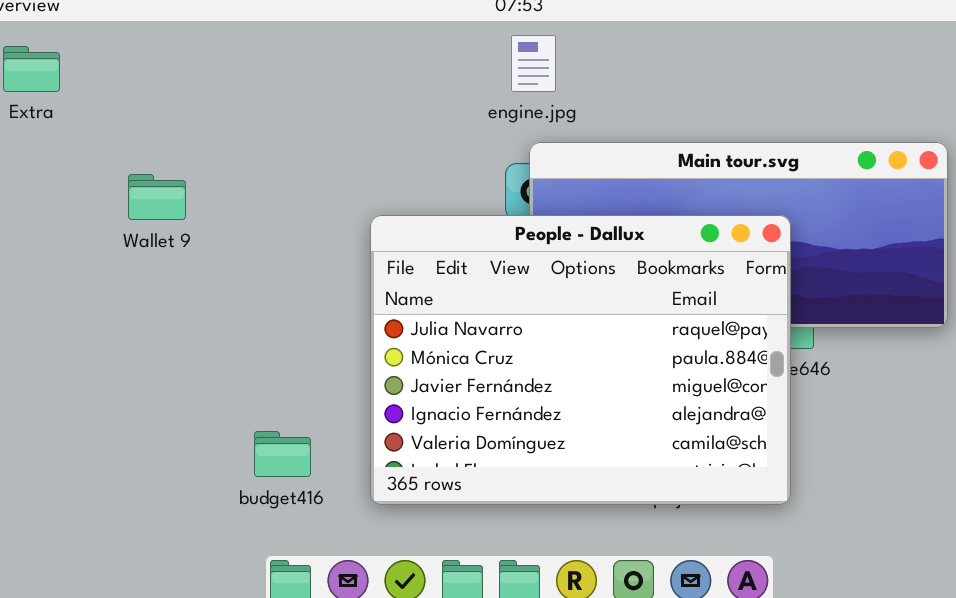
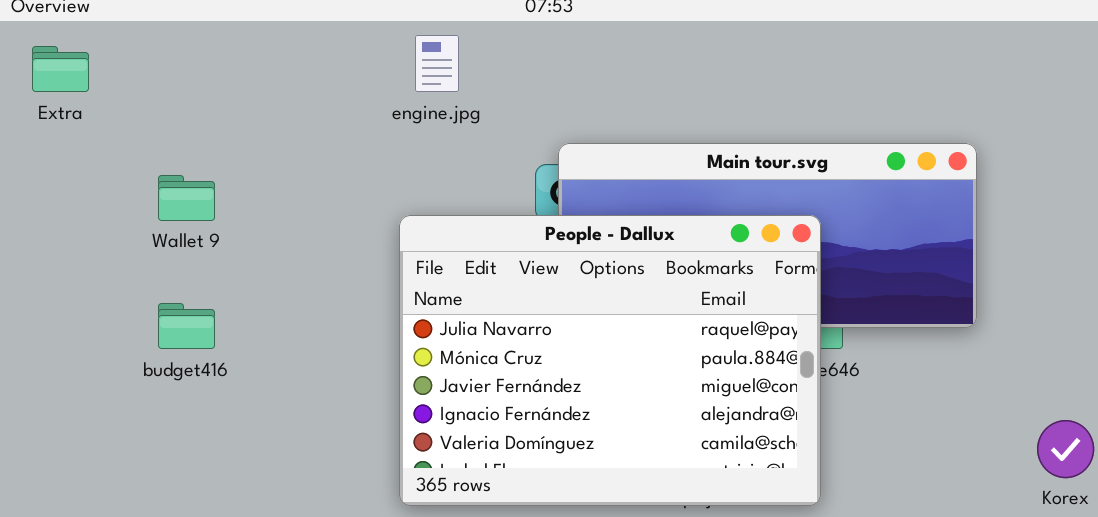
engine.jpg: [511,35,556,92] -> [415,35,459,92], moved
budget416: [254,431,311,477] -> [158,303,215,349], moved

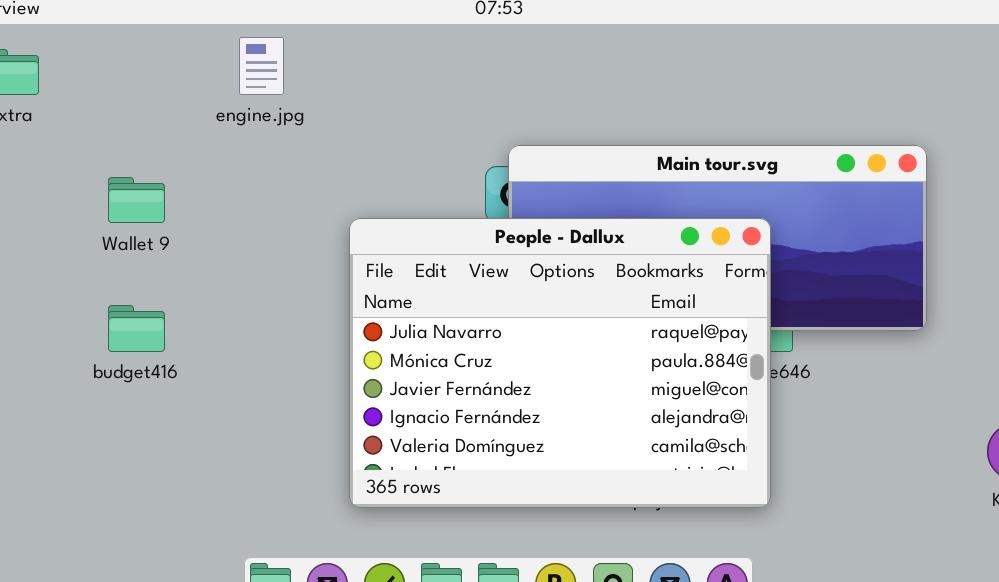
engine.jpg: [415,35,459,92] -> [239,37,284,95], moved

